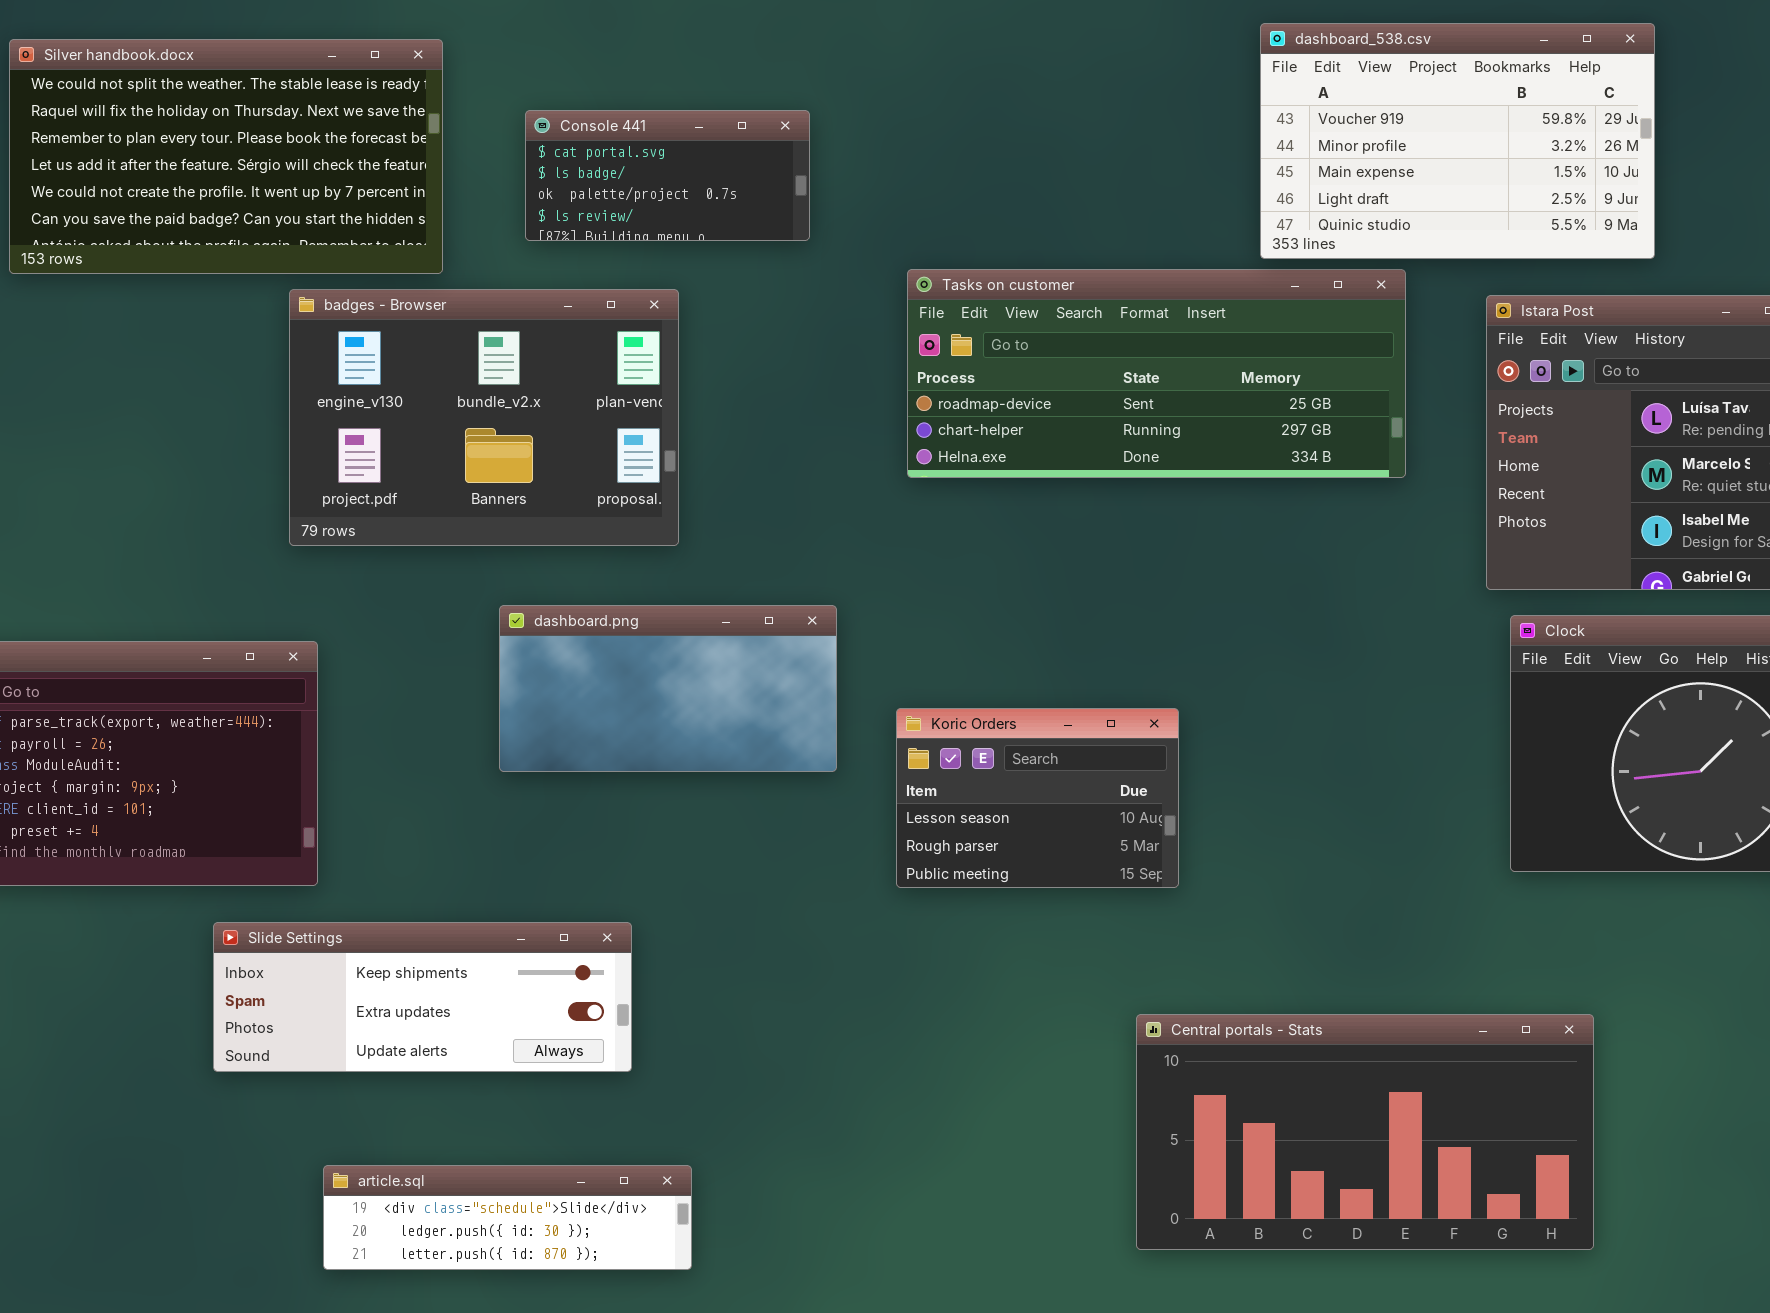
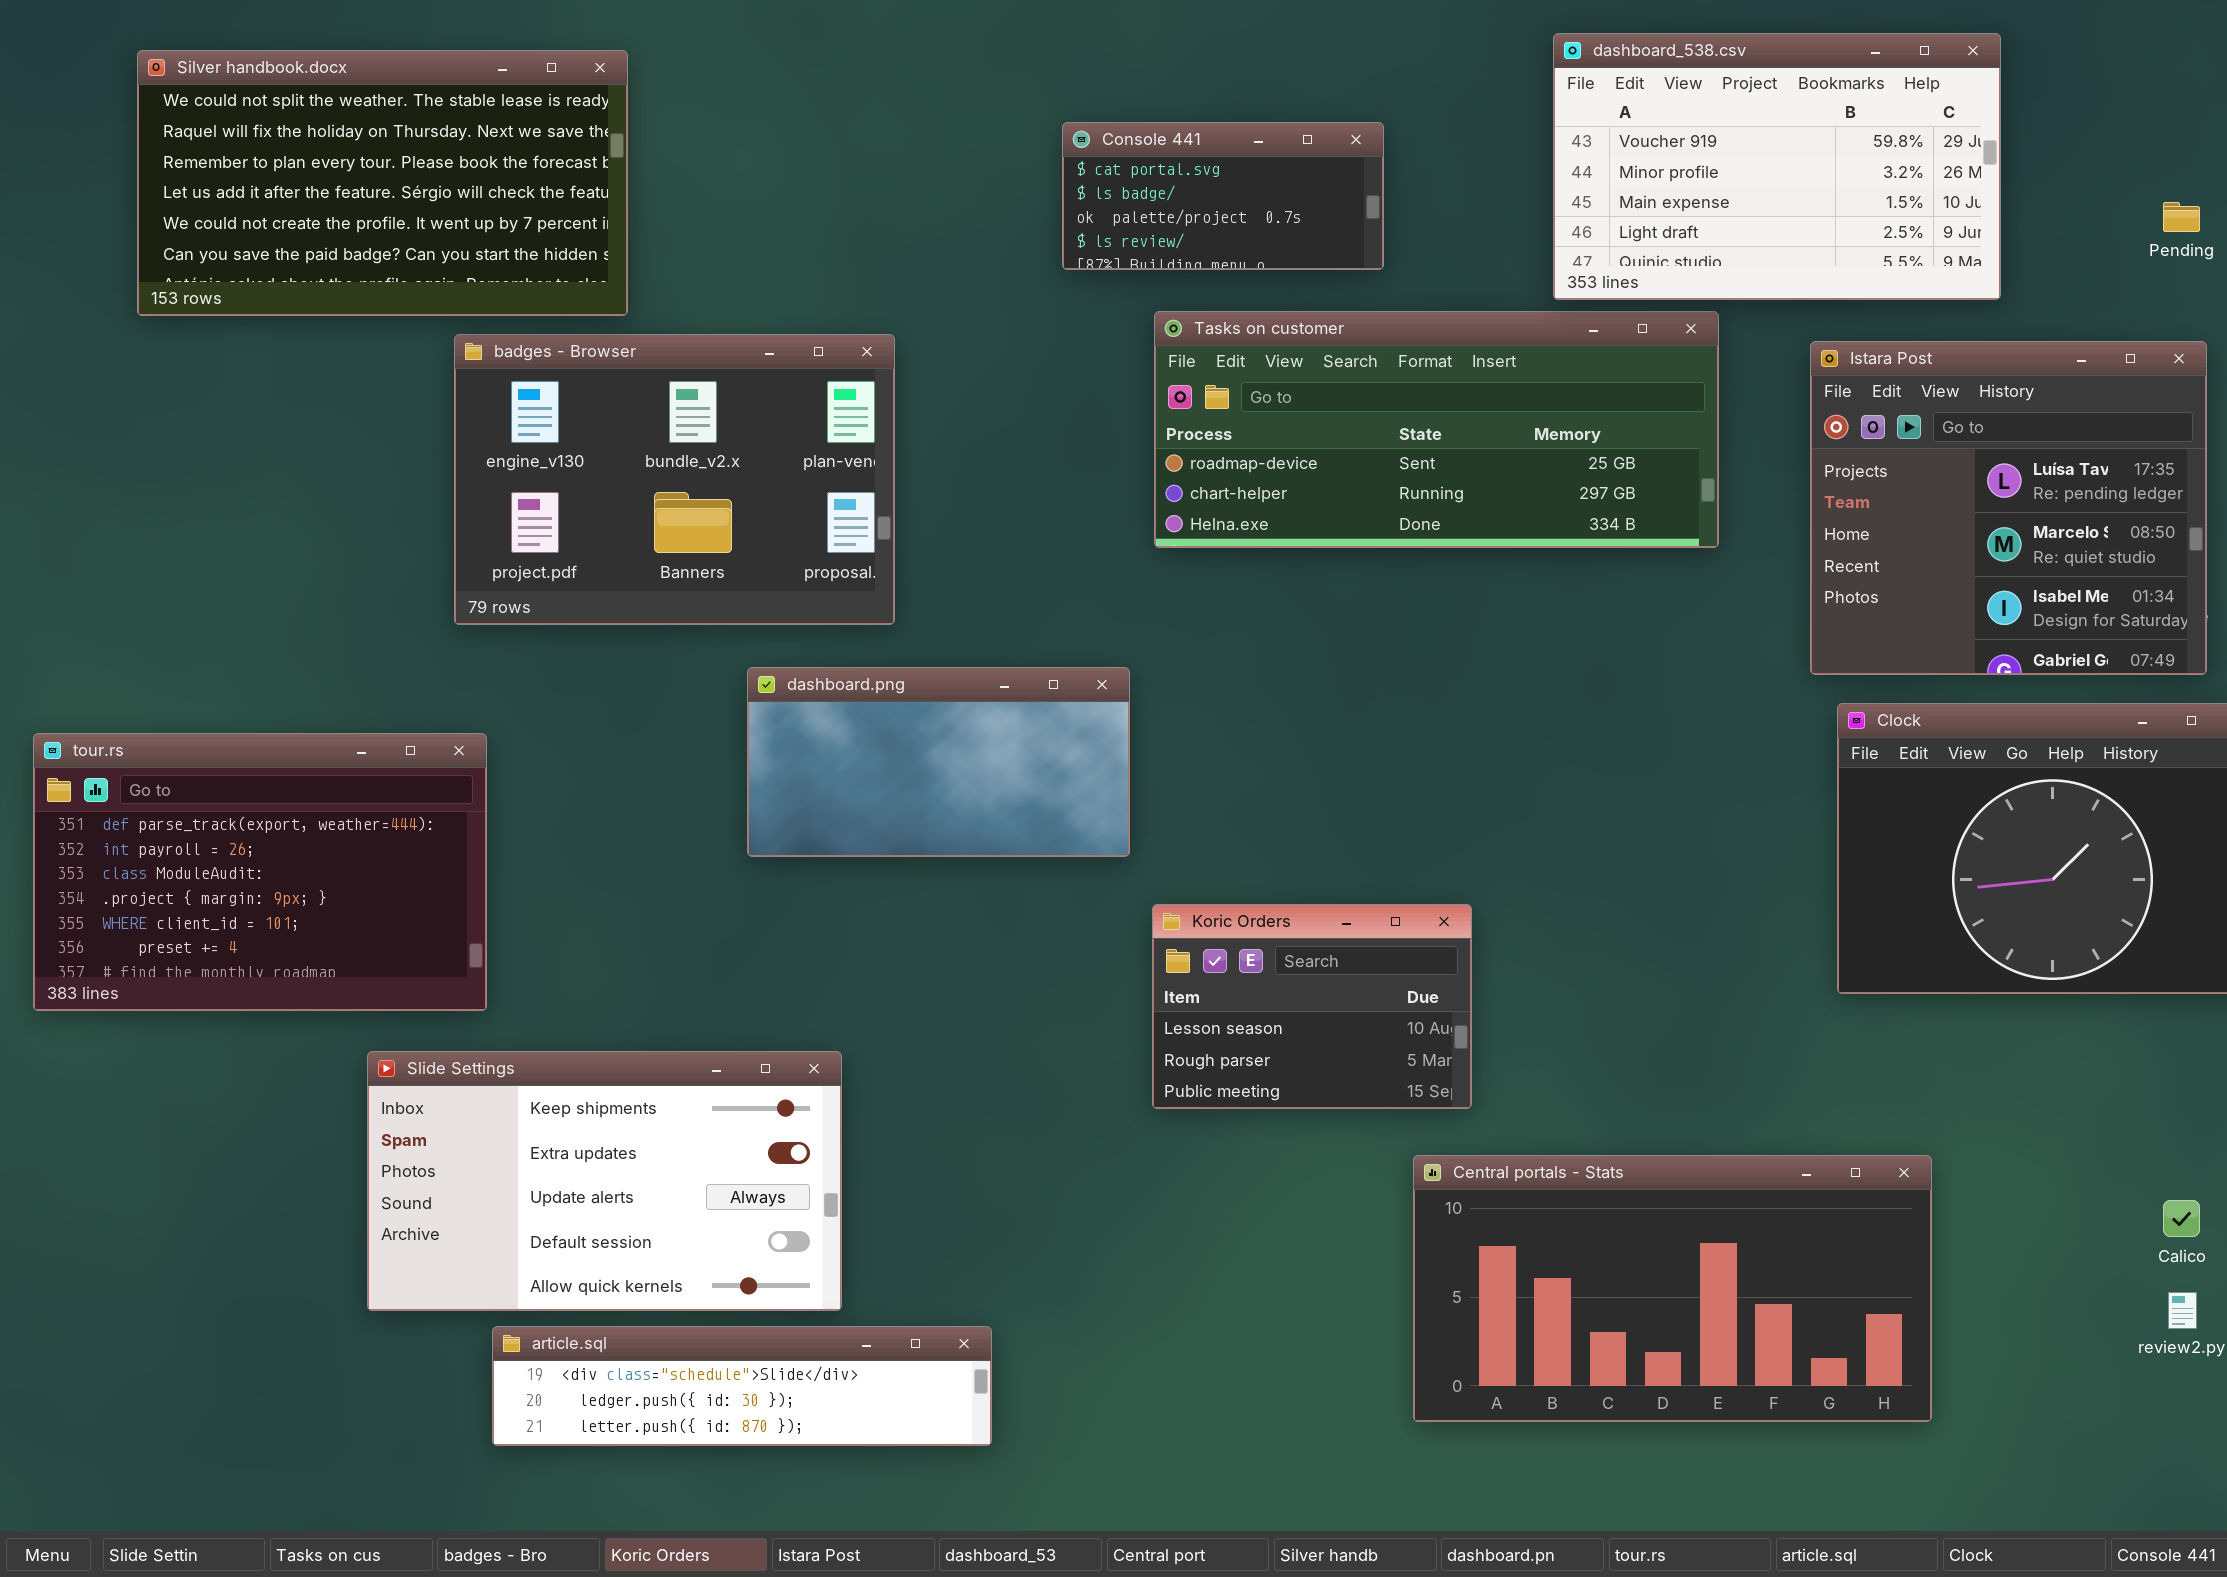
Console 441: [525,110,810,241] -> [1062,122,1384,270], moved
dashboard.png: [499,605,837,772] -> [747,667,1130,857], moved
Koric Orders: [896,708,1179,888] -> [1152,904,1472,1109], moved
Slide Settings: [213,922,632,1072] -> [367,1051,842,1311], resized
article.sql: [323,1165,692,1270] -> [492,1326,992,1446], resized

